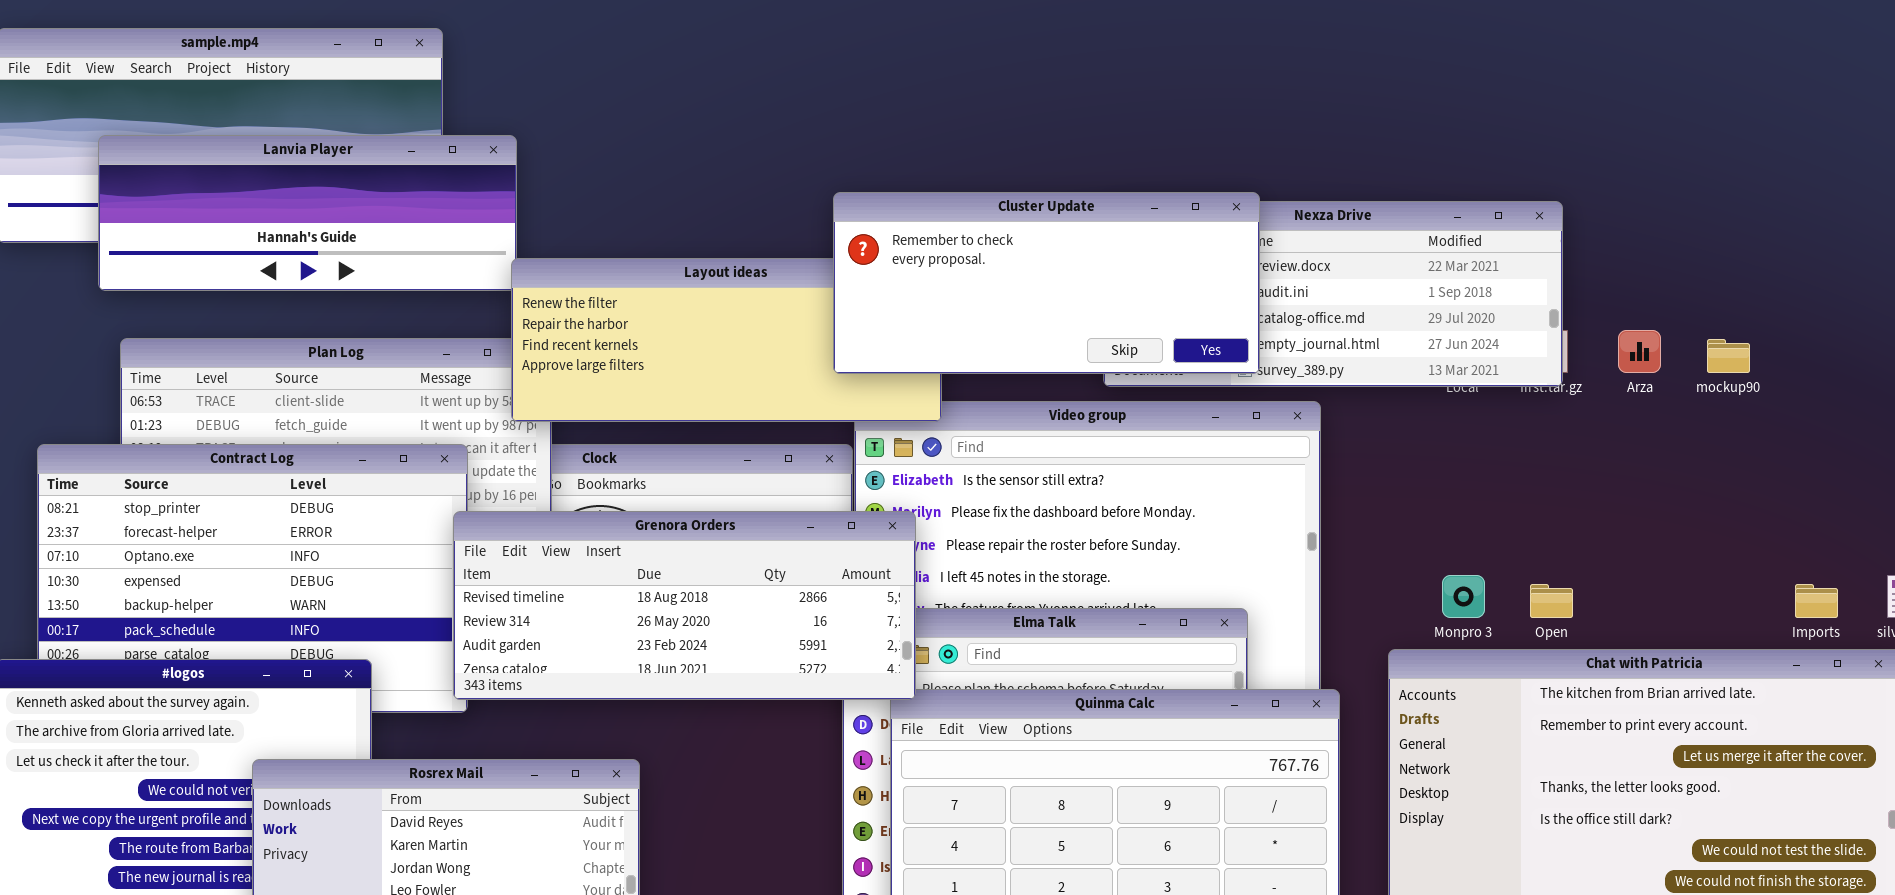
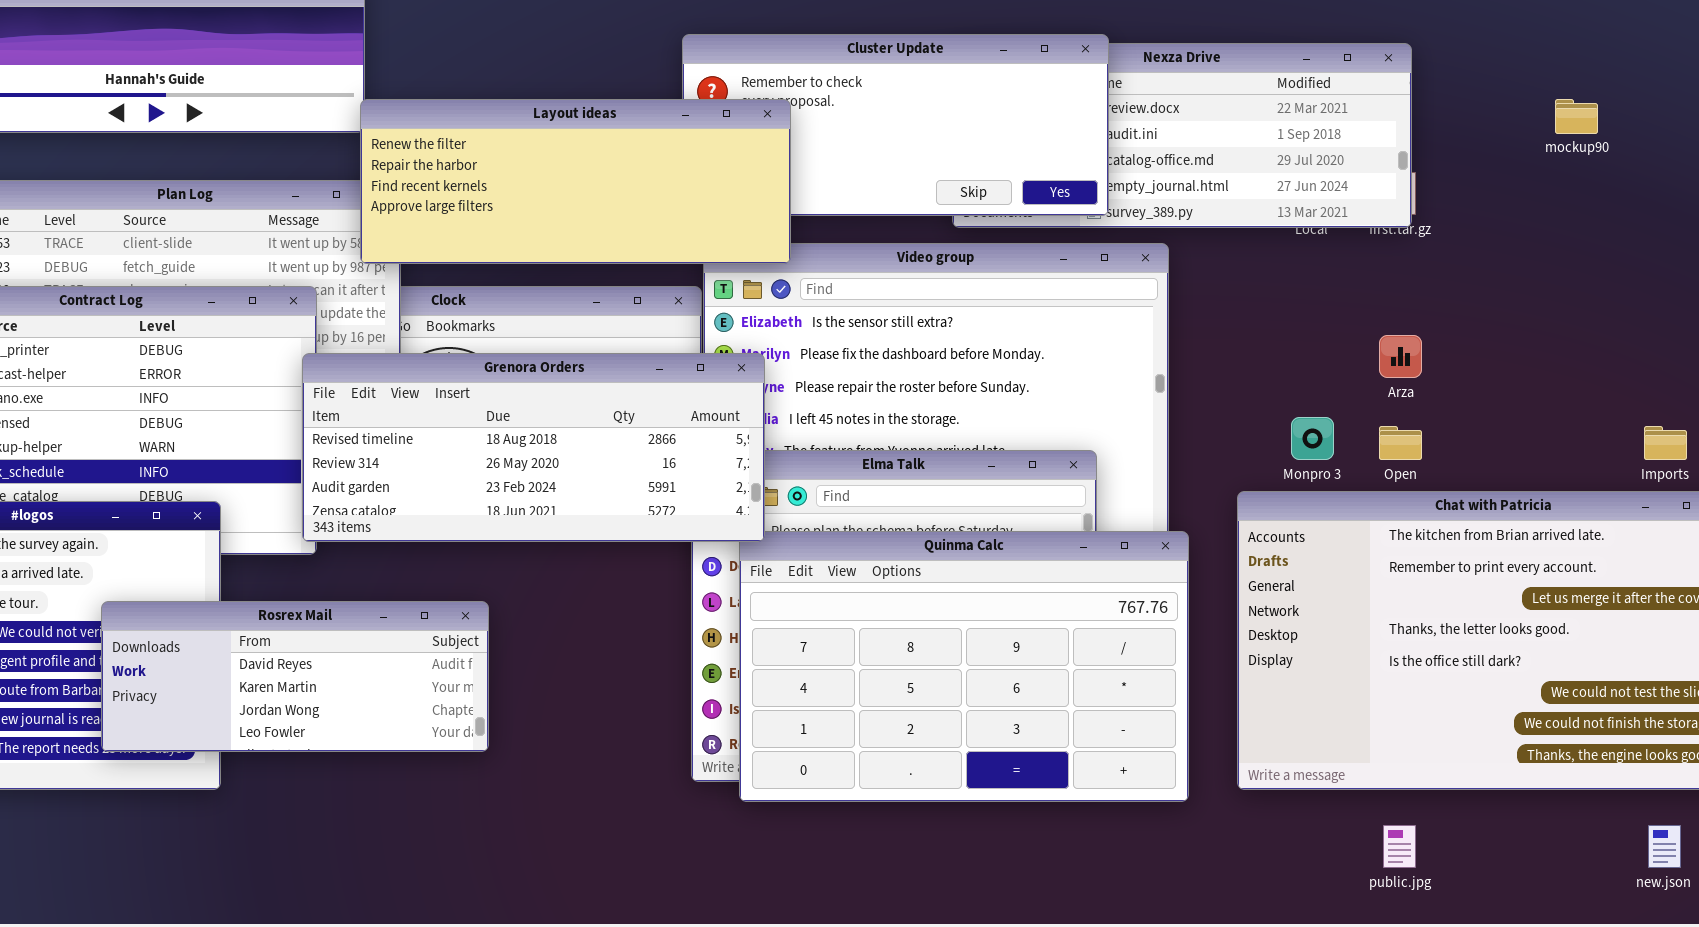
Layout ideas: [511,258,942,422] -> [360,99,791,264], raised
Arza: [1618,330,1661,373] -> [1379,335,1422,378], moved
mockup90: [1707,339,1750,373] -> [1555,99,1598,134], moved

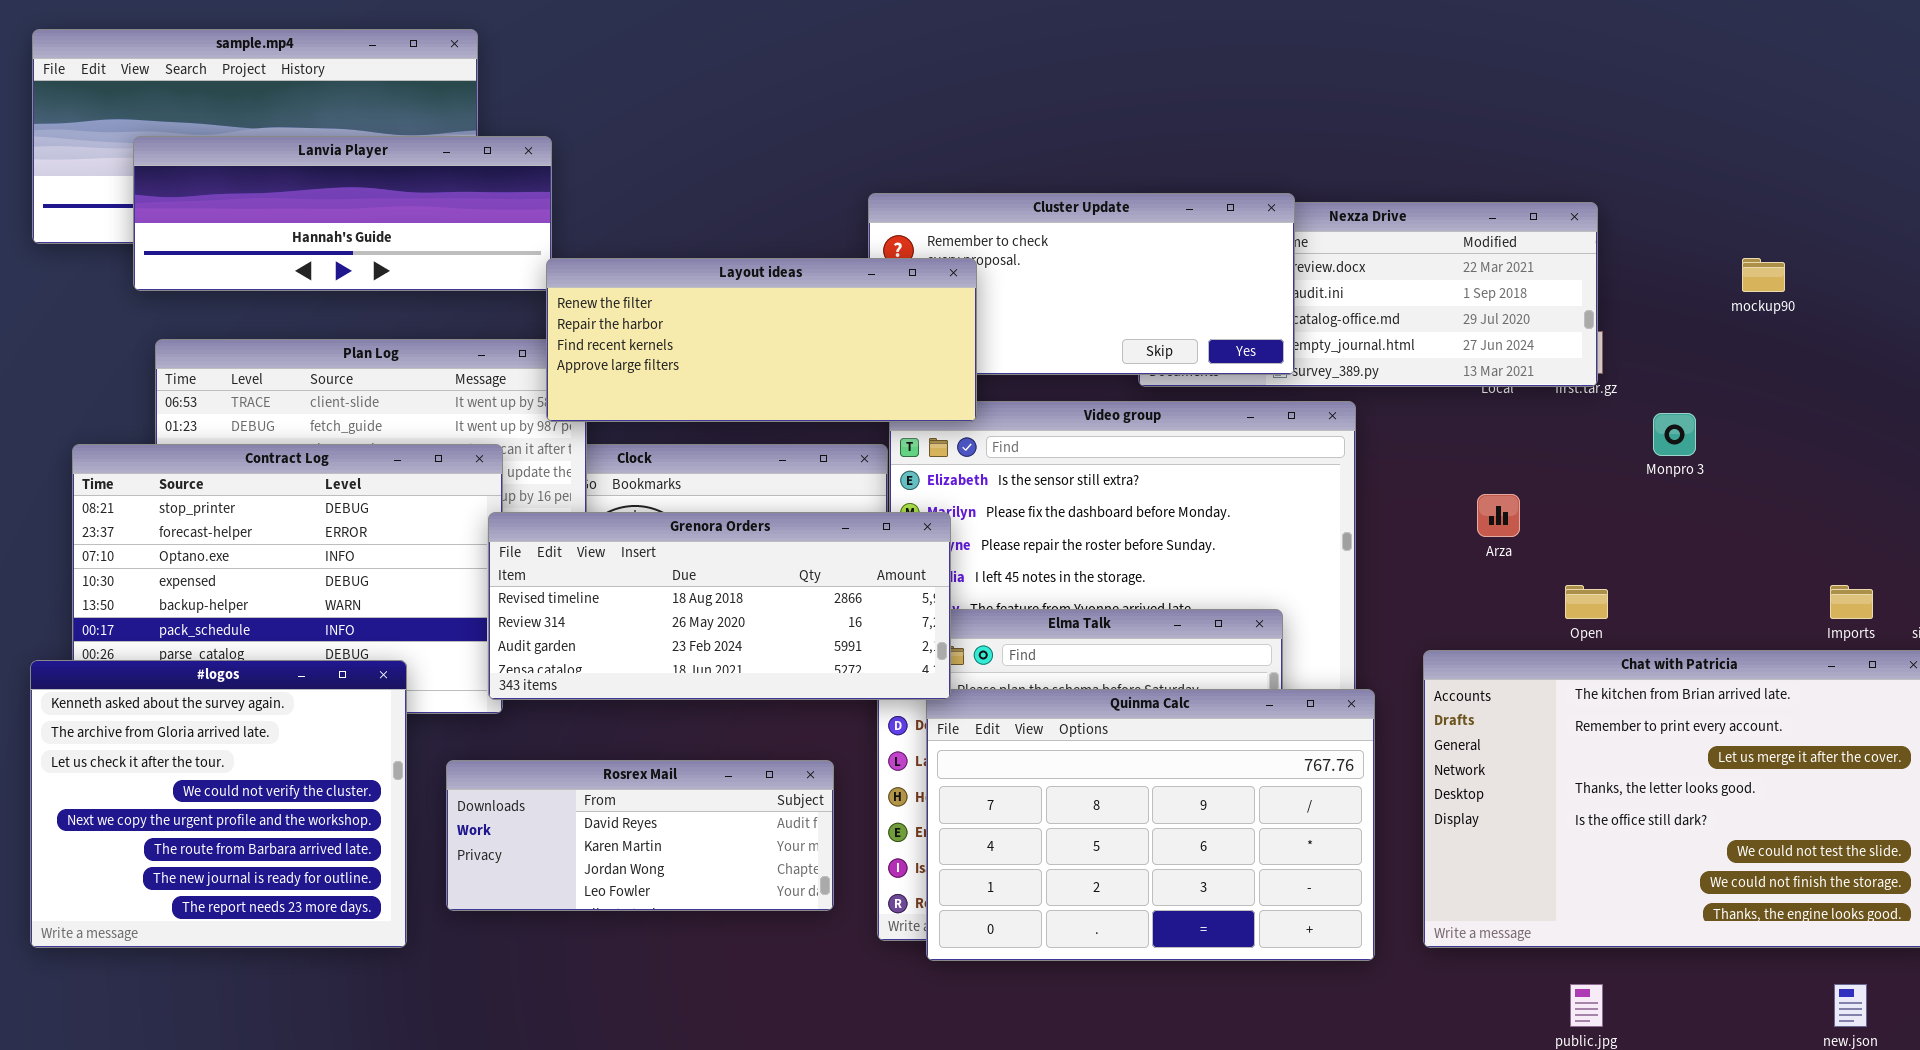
Arza: [1379,335,1422,378] -> [1477,494,1520,537], moved
Monpro 3: [1291,417,1334,460] -> [1653,413,1696,456], moved
Rosrex Mail: [101,601,489,752] -> [446,760,834,911], moved

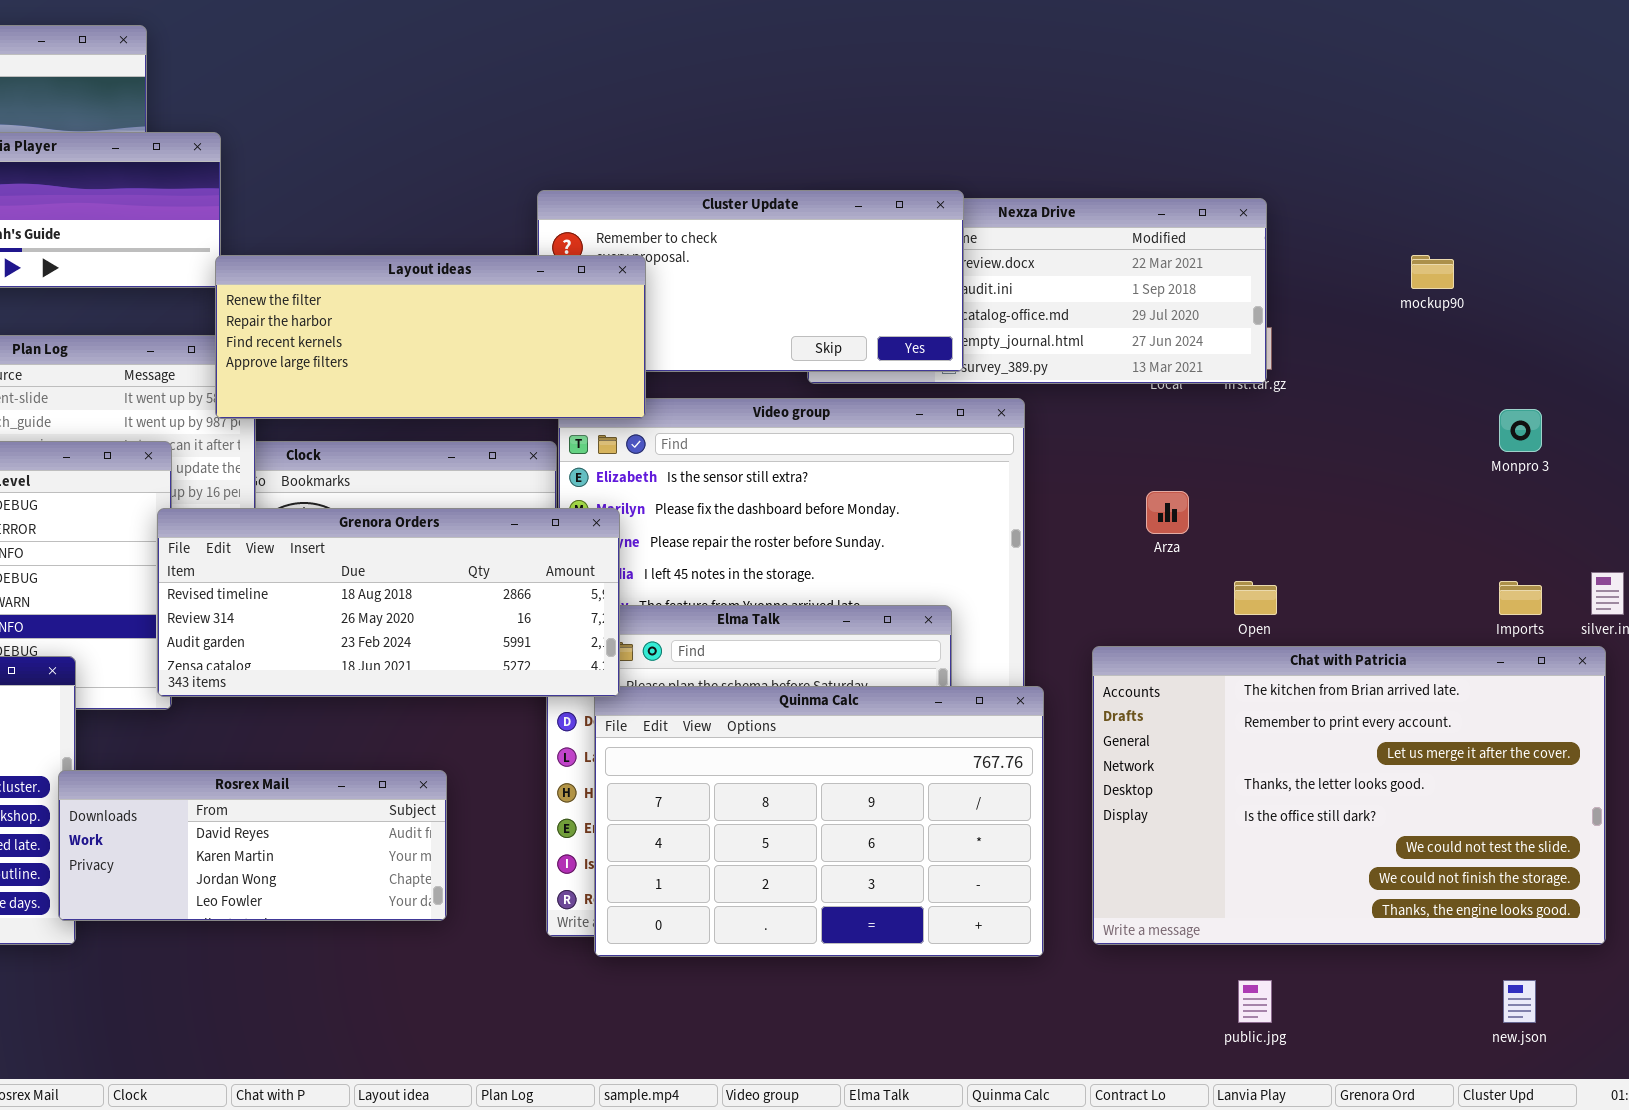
Monpro 3: [1653,413,1696,456] -> [1499,409,1542,452], moved
Rosrex Mail: [446,760,834,911] -> [58,770,447,921], moved

